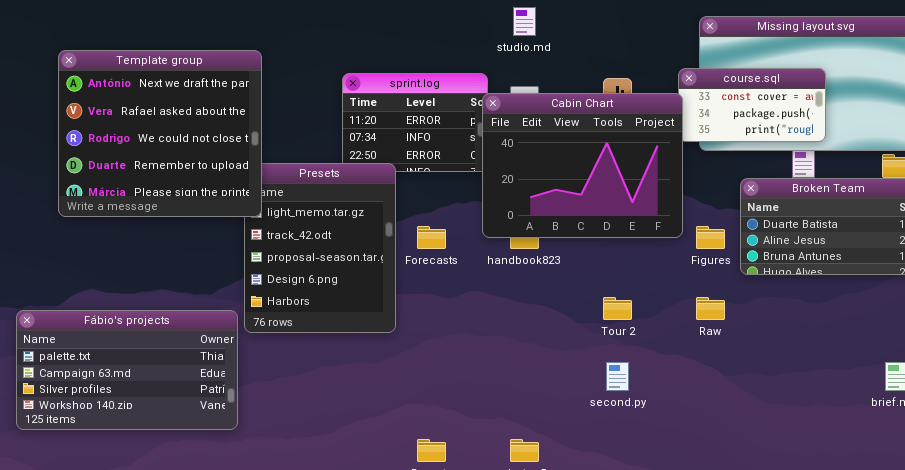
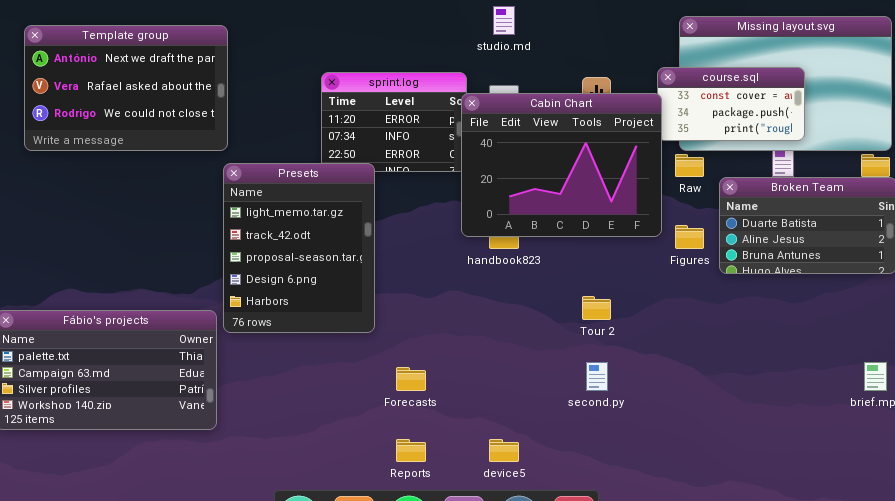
Template group: [58,50,262,217] -> [24,25,228,151], moved, resized
Forecasts: [417,226,446,249] -> [396,367,426,391], moved
Raw: [696,297,725,320] -> [675,154,704,177], moved

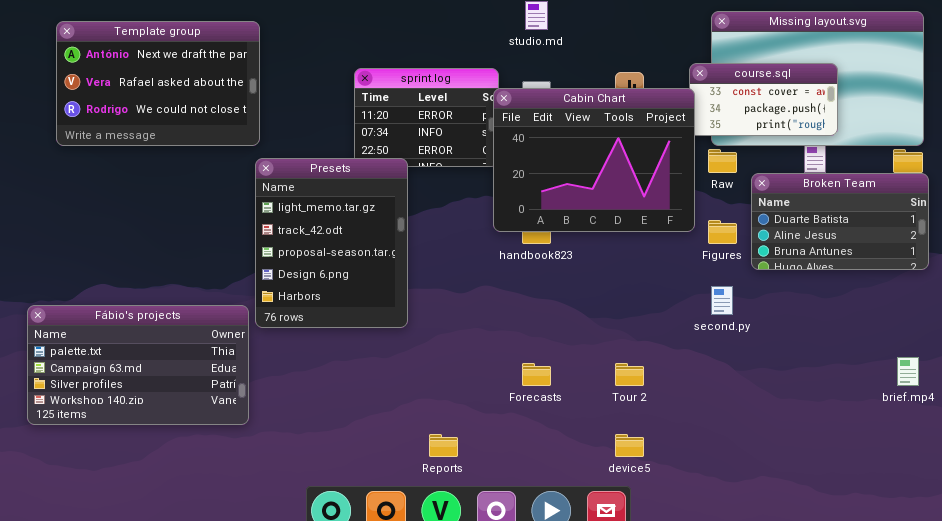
Tour 2: [582,296,611,320] -> [615,363,644,386], moved
second.py: [586,362,608,391] -> [711,286,733,315], moved
Forecasts: [396,367,426,391] -> [522,363,551,386], moved
device5: [489,439,519,462] -> [615,434,644,457], moved

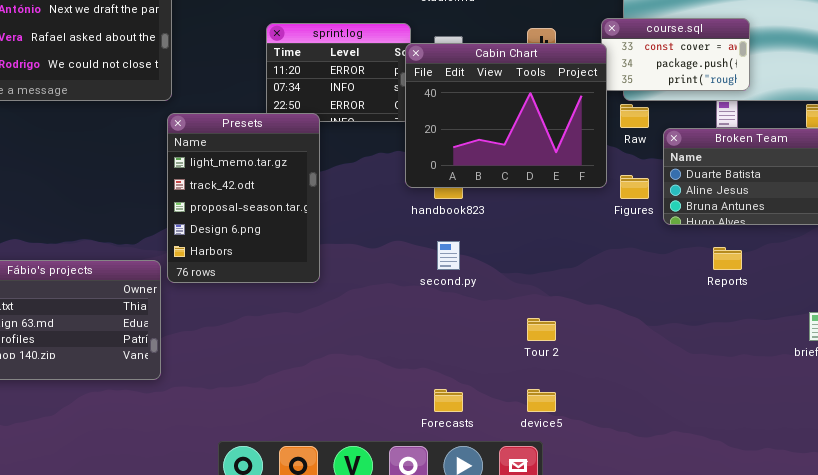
second.py: [711,286,733,315] -> [437,241,460,270], moved
Forecasts: [522,363,551,386] -> [434,389,463,412], moved
Reports: [429,434,458,457] -> [713,247,742,270], moved

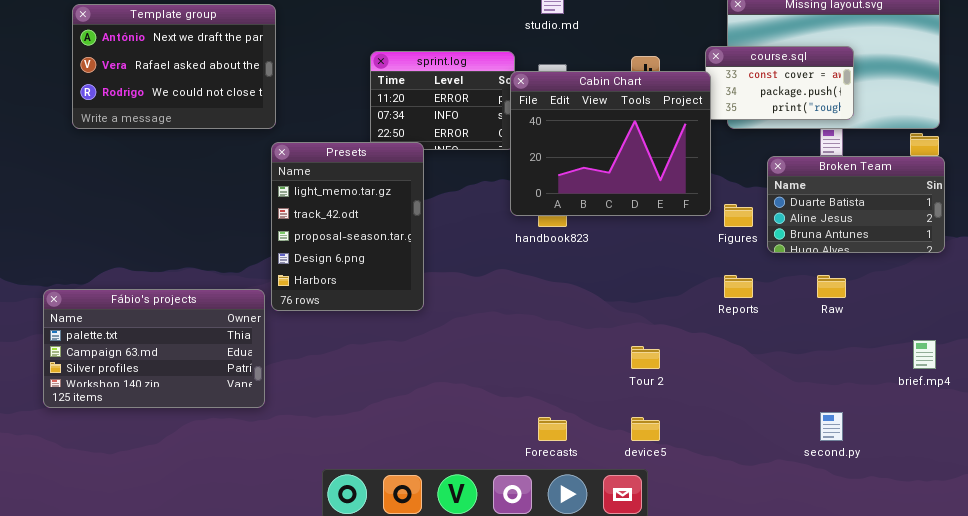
Raw: [620,104,649,128] -> [817,275,846,298], moved
second.py: [437,241,460,270] -> [820,412,843,441], moved
Reports: [713,247,742,270] -> [724,275,753,298], moved

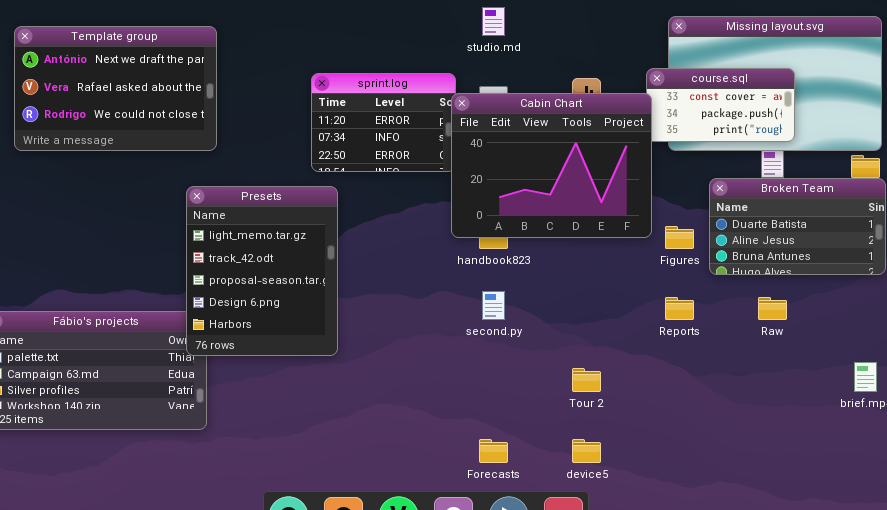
Presets: [271,142,424,311] -> [186,186,338,356], moved
second.py: [820,412,843,441] -> [482,291,505,320], moved

